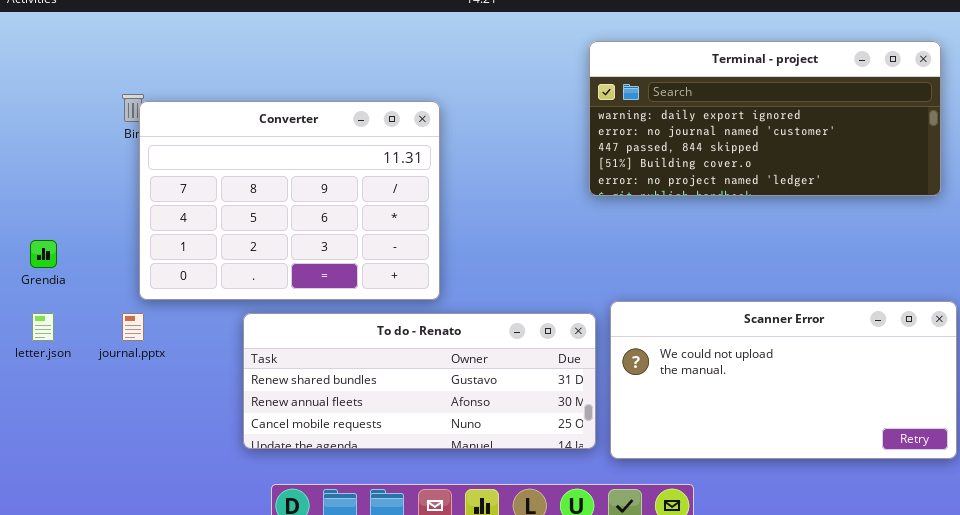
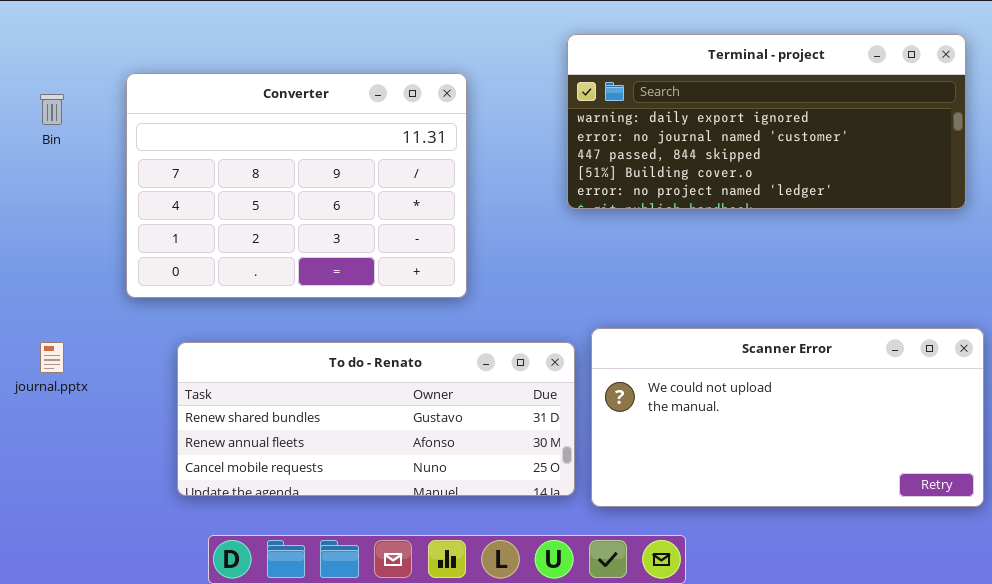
Converter: [139,101,440,300] -> [126,73,467,298], moved

